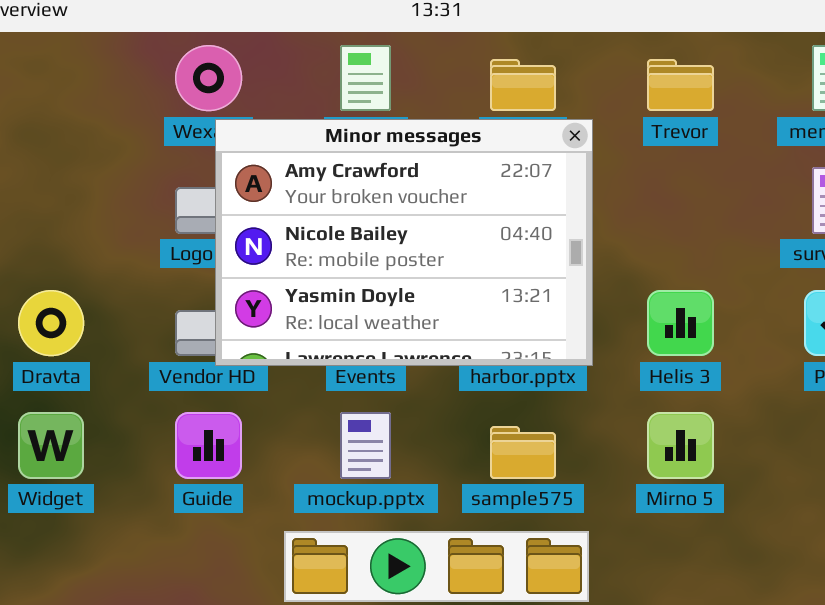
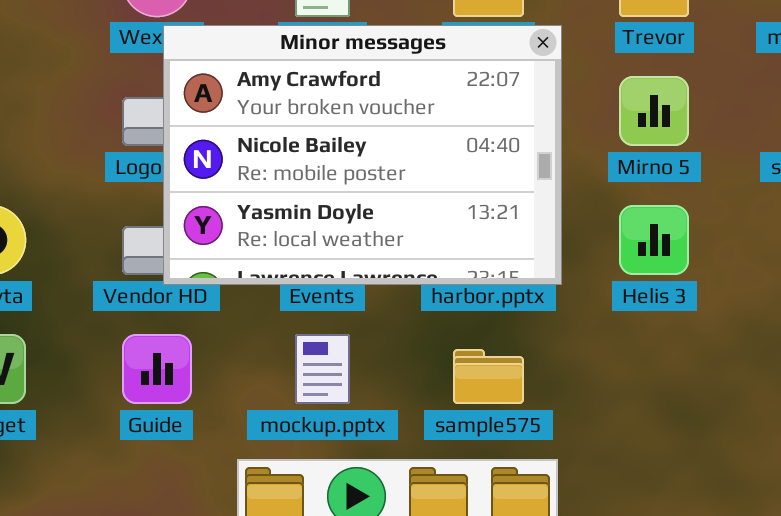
Mirno 5: [647,412,714,479] -> [619,76,689,146], moved

